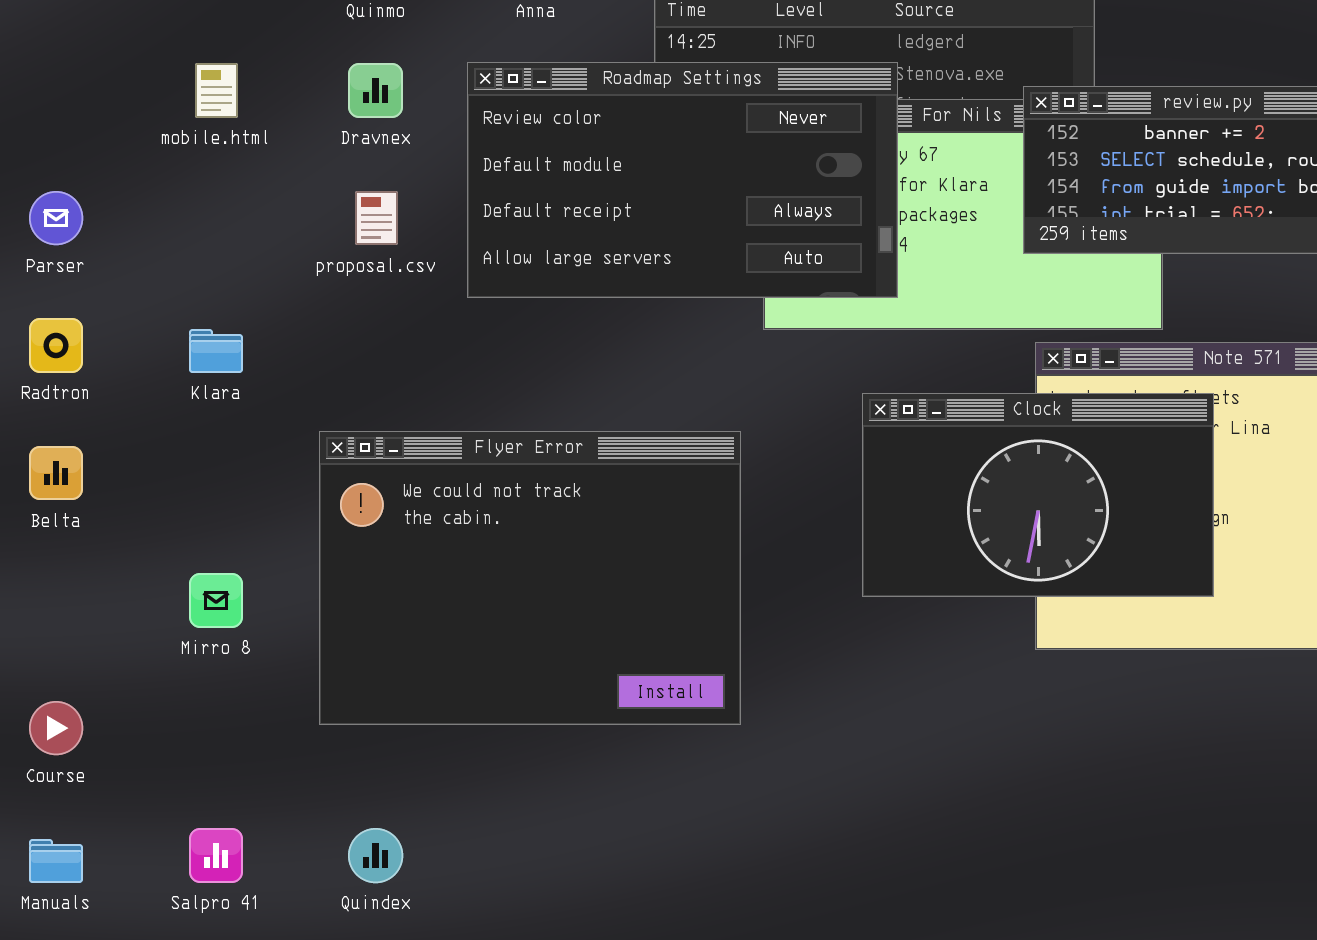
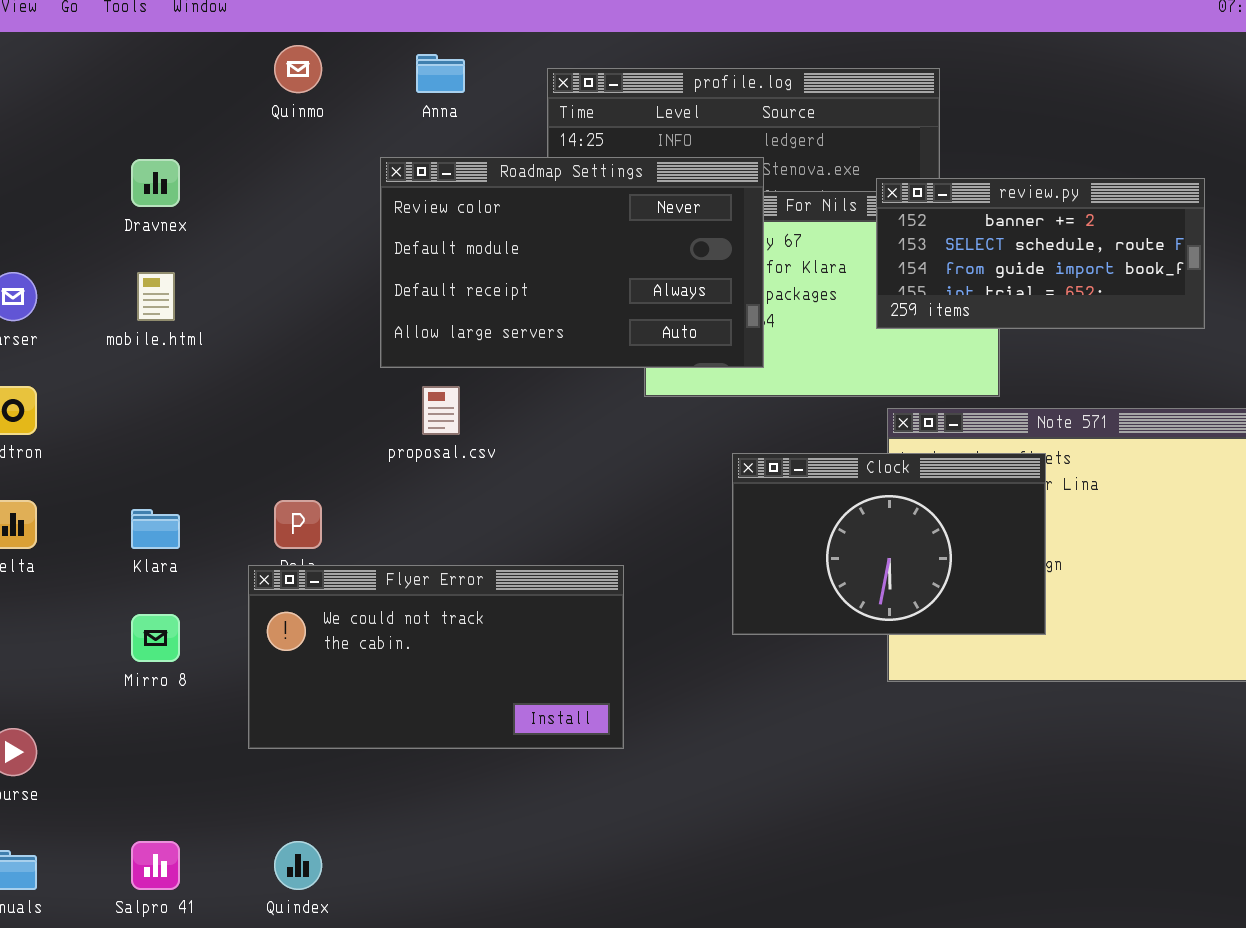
mobile.html: [195,63,238,118] -> [137,272,175,321], moved
Dravnex: [348,63,403,118] -> [131,159,180,207], moved
proposal.csv: [355,191,398,245] -> [422,386,460,435], moved
Klara: [189,329,243,373] -> [131,509,180,549], moved
Flyer Error: [319,431,741,725] -> [248,565,624,749], resized

